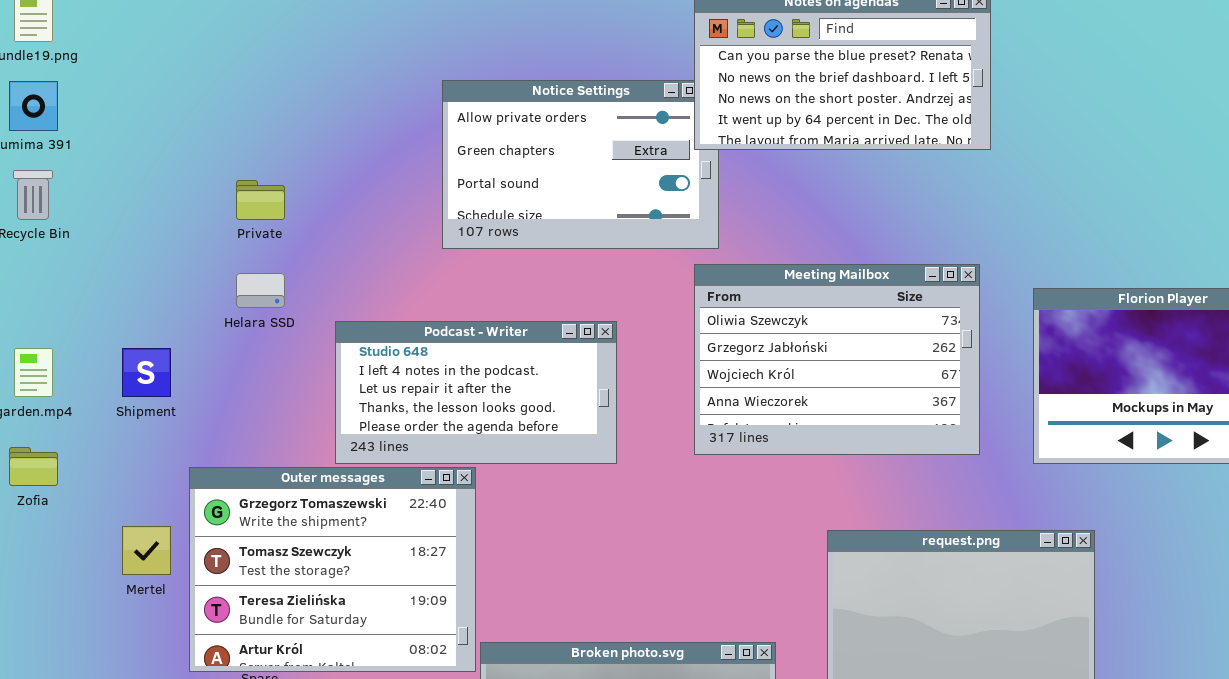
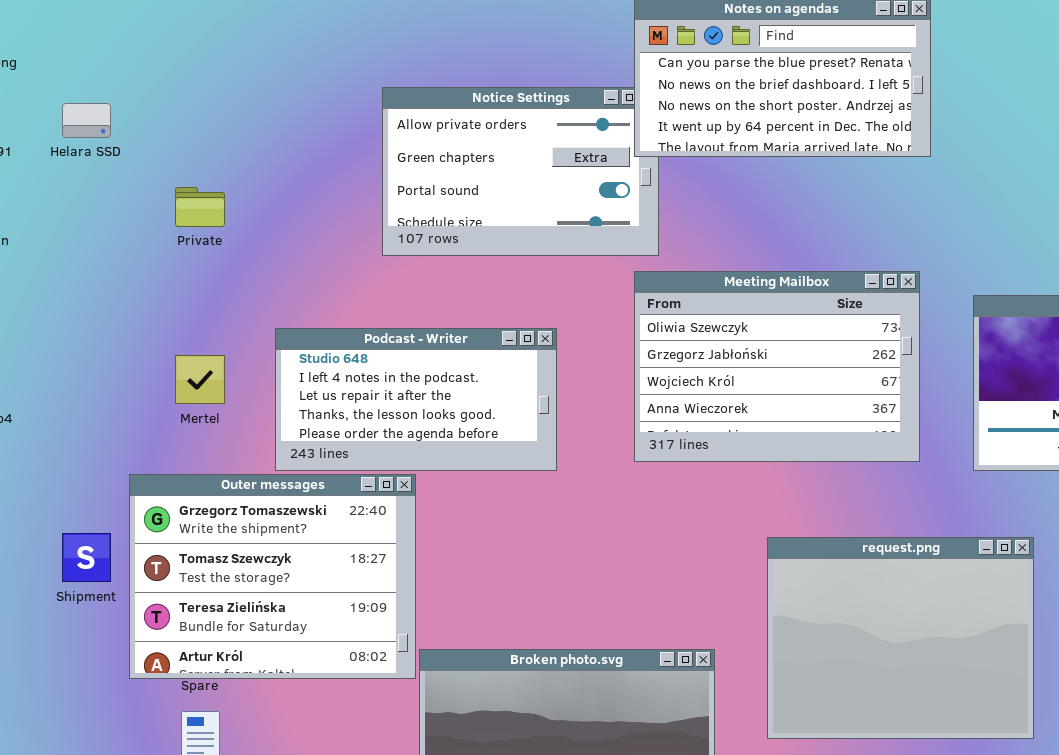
Helara SSD: [236,273,285,308] -> [62,103,111,138], moved
Shipment: [122,348,171,397] -> [62,533,111,582], moved
Mertel: [122,526,171,575] -> [175,355,225,404], moved

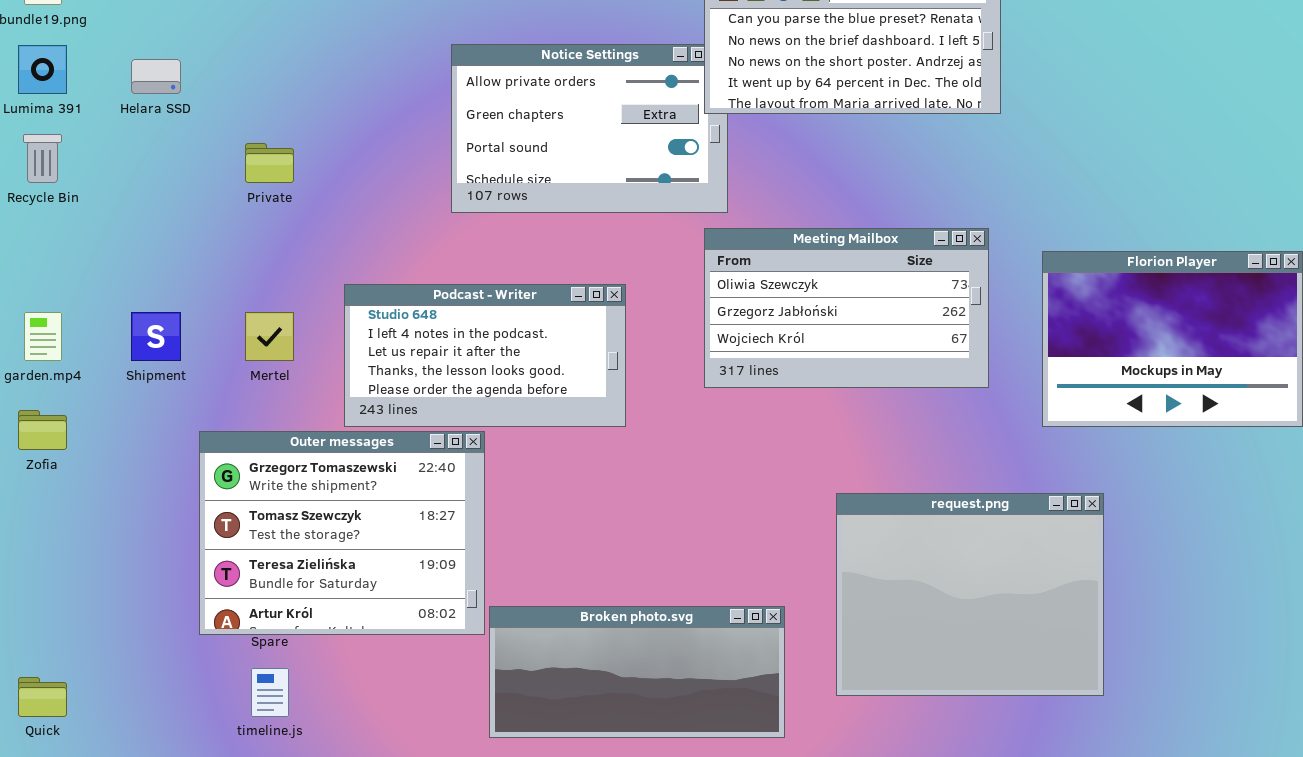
Meeting Mailbox: [634,271,920,462] -> [704,228,989,388], resized
Shipment: [62,533,111,582] -> [131,312,181,361], moved

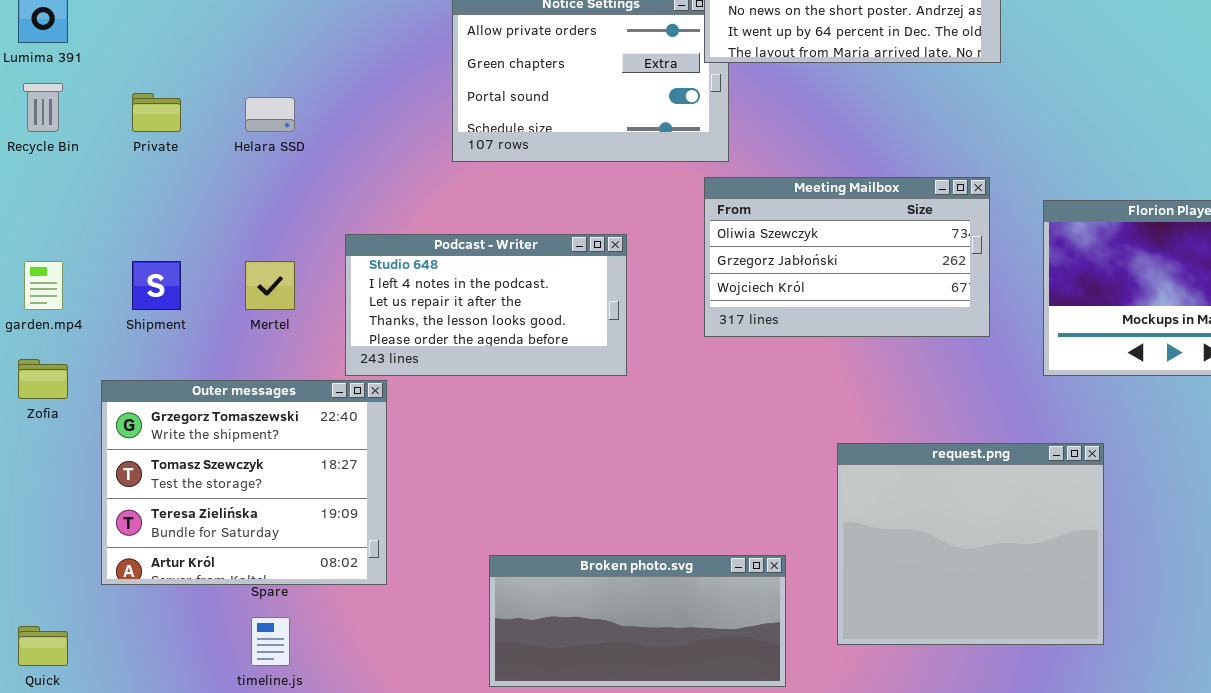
Helara SSD: [131,59,181,94] -> [245,97,295,132], moved
Private: [245,143,294,183] -> [132,93,181,132], moved
Outer messages: [199,431,485,635] -> [101,380,387,585], moved

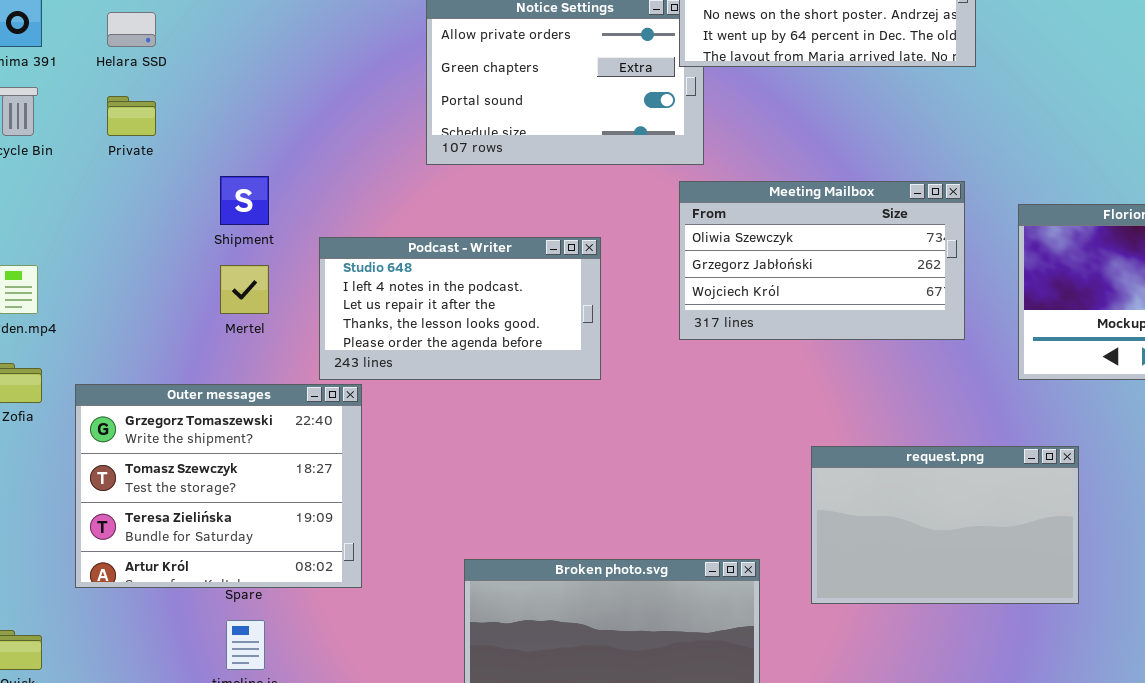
Helara SSD: [245,97,295,132] -> [107,12,156,47], moved
Shipment: [132,261,181,310] -> [220,176,269,225], moved
request.png: [837,443,1104,645] -> [811,446,1079,604], resized

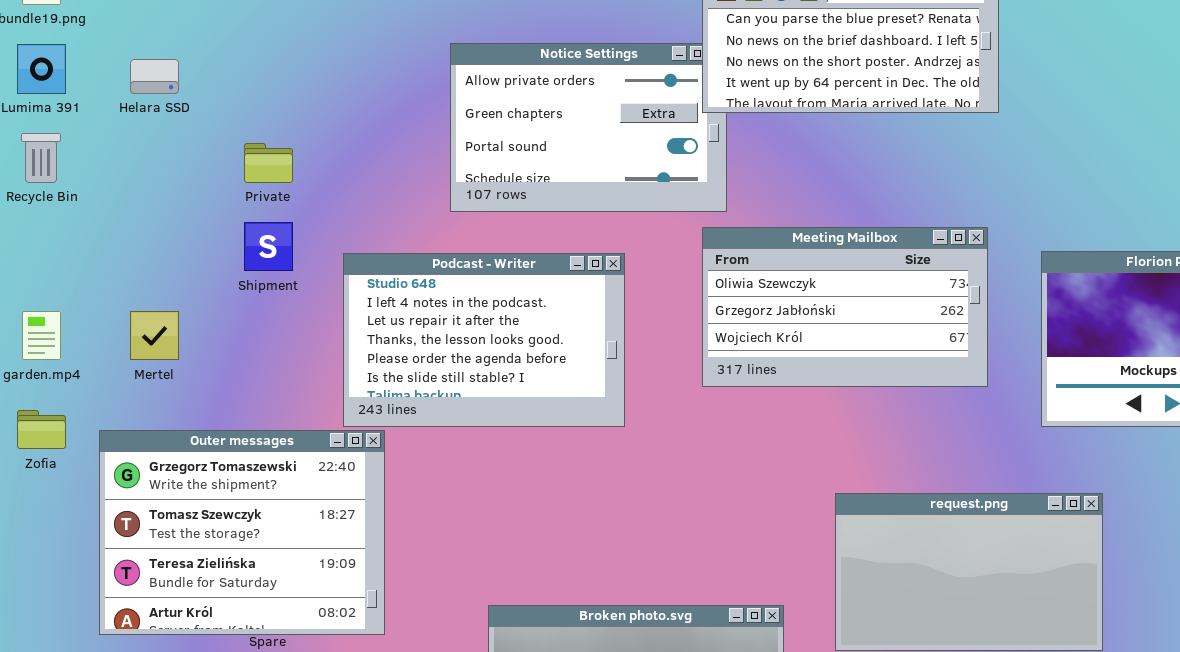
Private: [107,96,156,136] -> [244,143,293,183], moved
Podcast - Writer: [319,237,601,380] -> [343,253,625,427], resized
Mertel: [220,265,269,314] -> [130,311,179,360], moved

